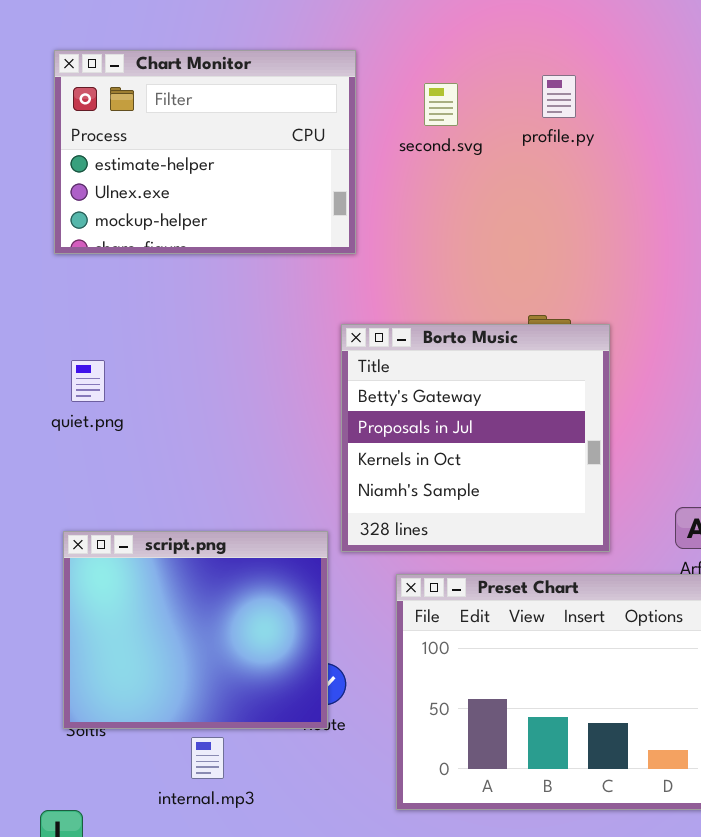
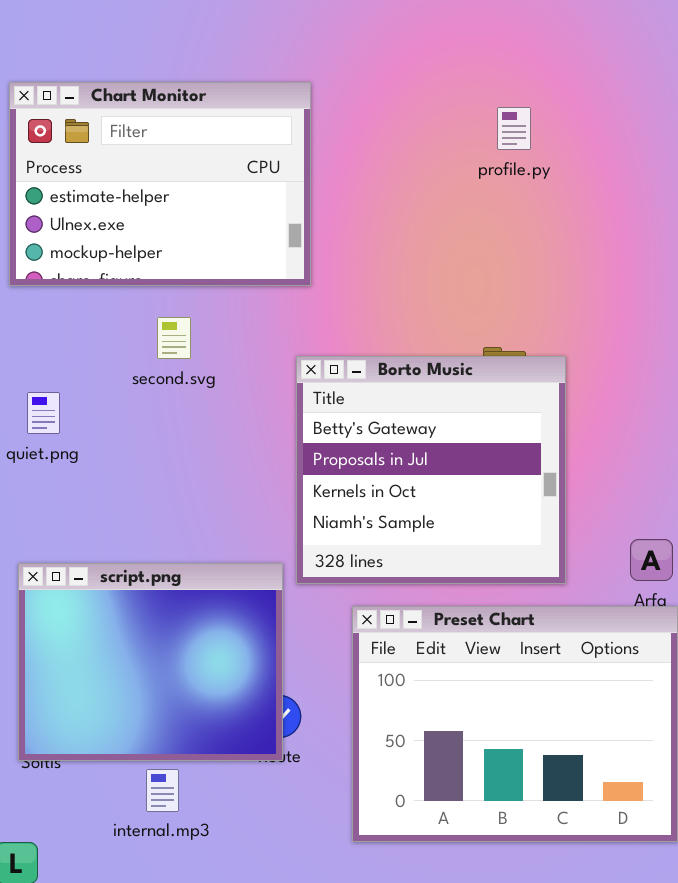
second.svg: [424,83,458,126] -> [157,317,191,359], moved

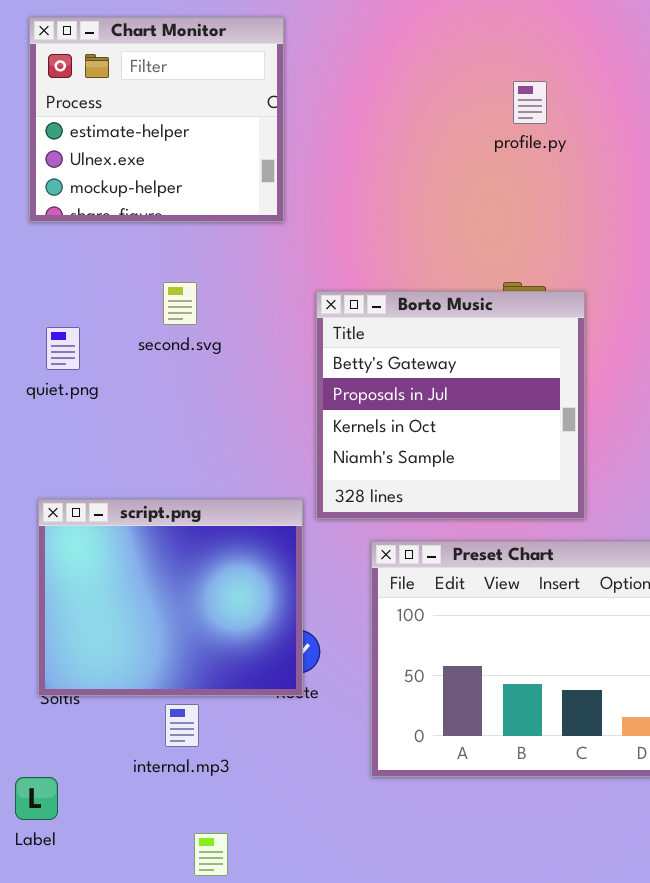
Chart Monitor: [9,82,311,286] -> [29,17,284,222], resized
profile.py: [497,107,531,150] -> [513,81,547,124], moved
second.svg: [157,317,191,359] -> [163,282,197,325], moved

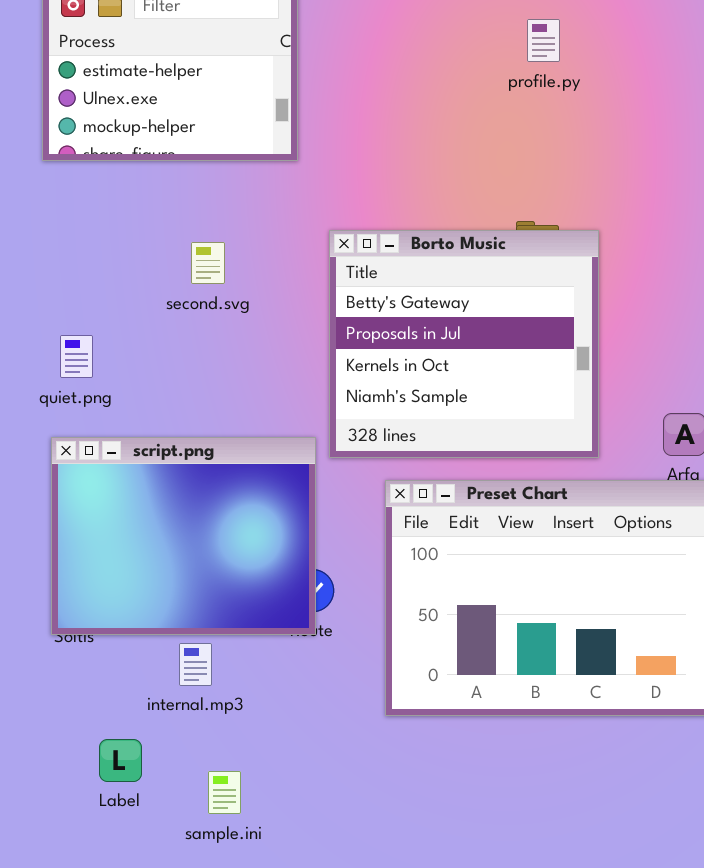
second.svg: [163,282,197,325] -> [191,242,225,284], moved
quiet.png: [46,327,80,370] -> [60,335,93,378], moved
Label: [15,777,58,820] -> [99,739,142,782], moved

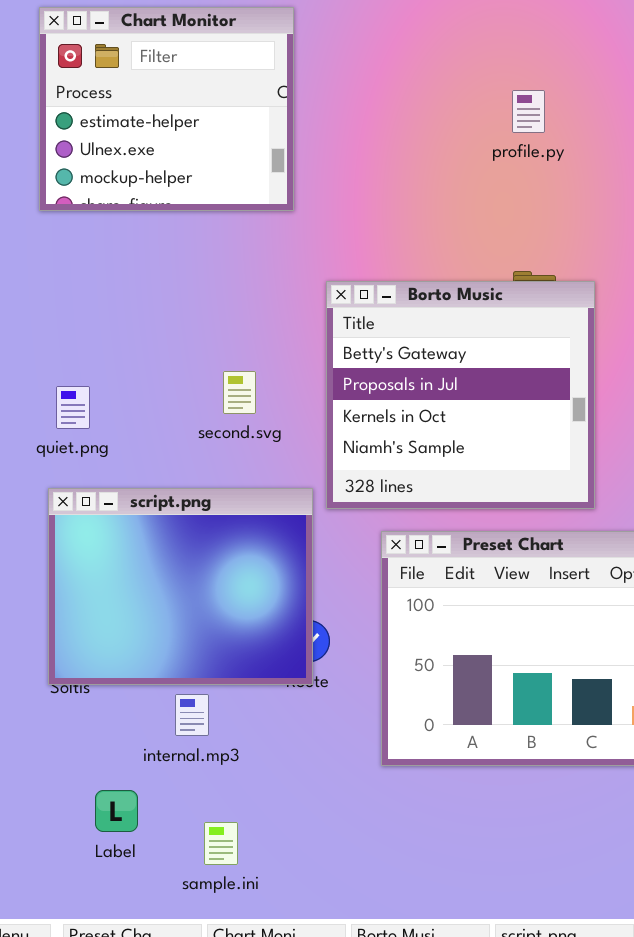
profile.py: [527,19,560,62] -> [512,90,545,133], moved
second.svg: [191,242,225,284] -> [223,371,256,414], moved

